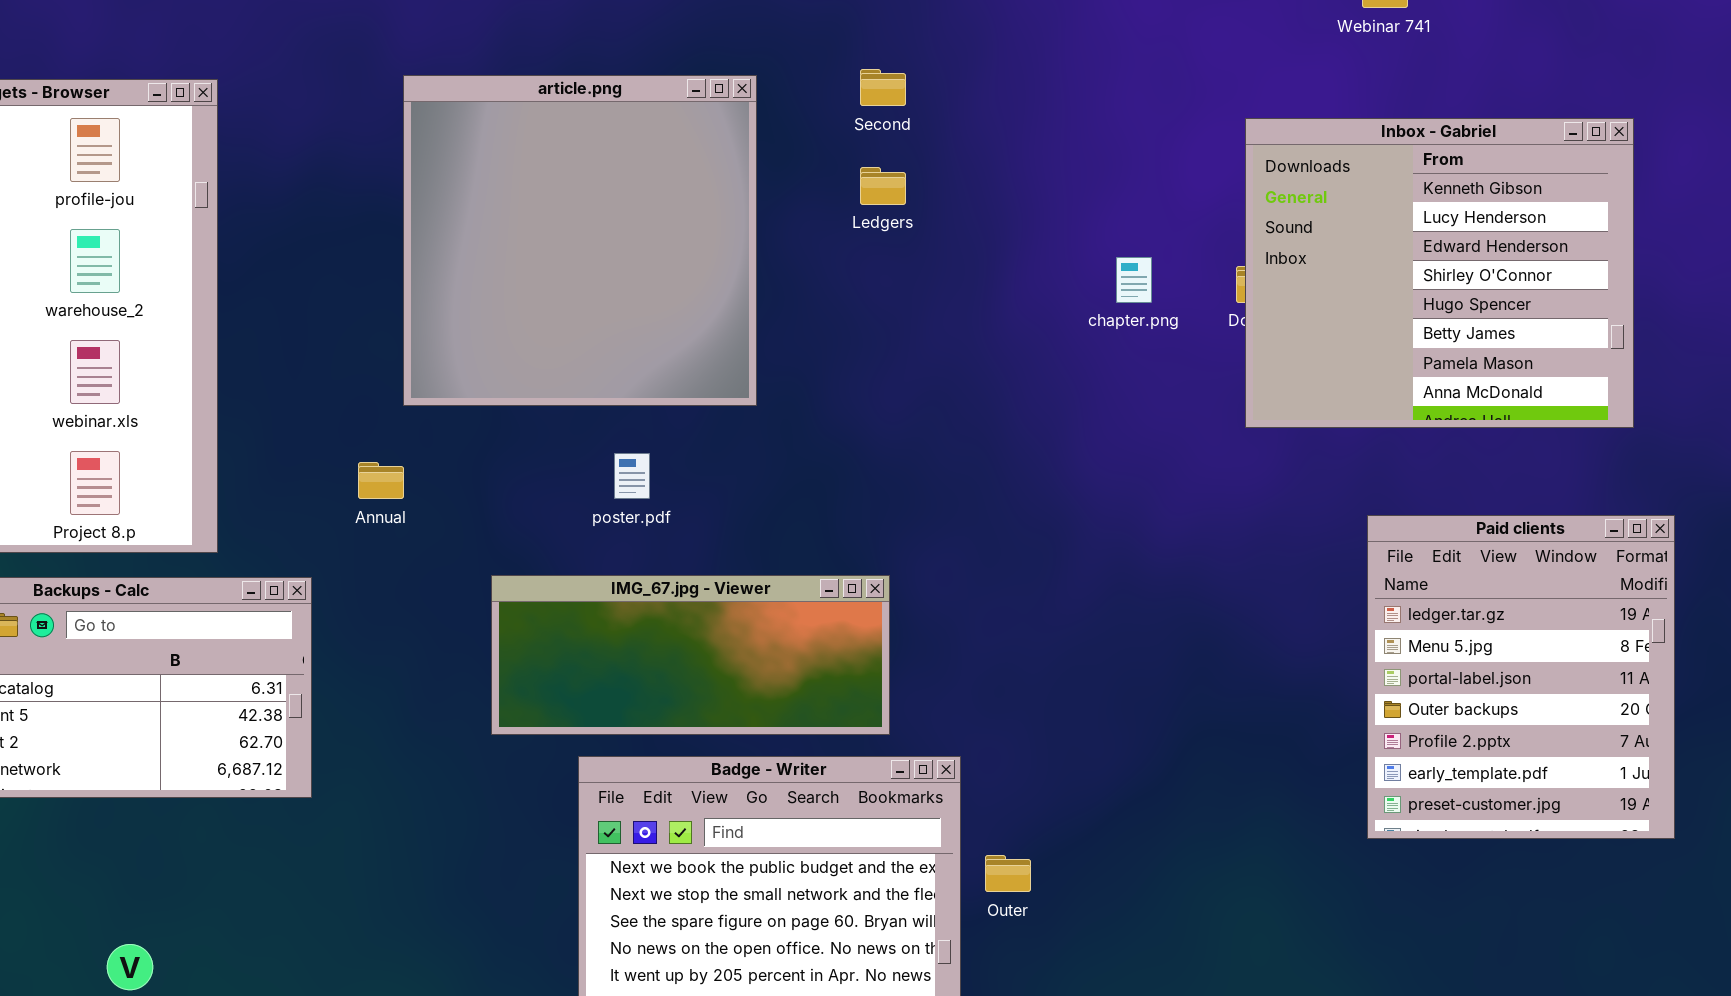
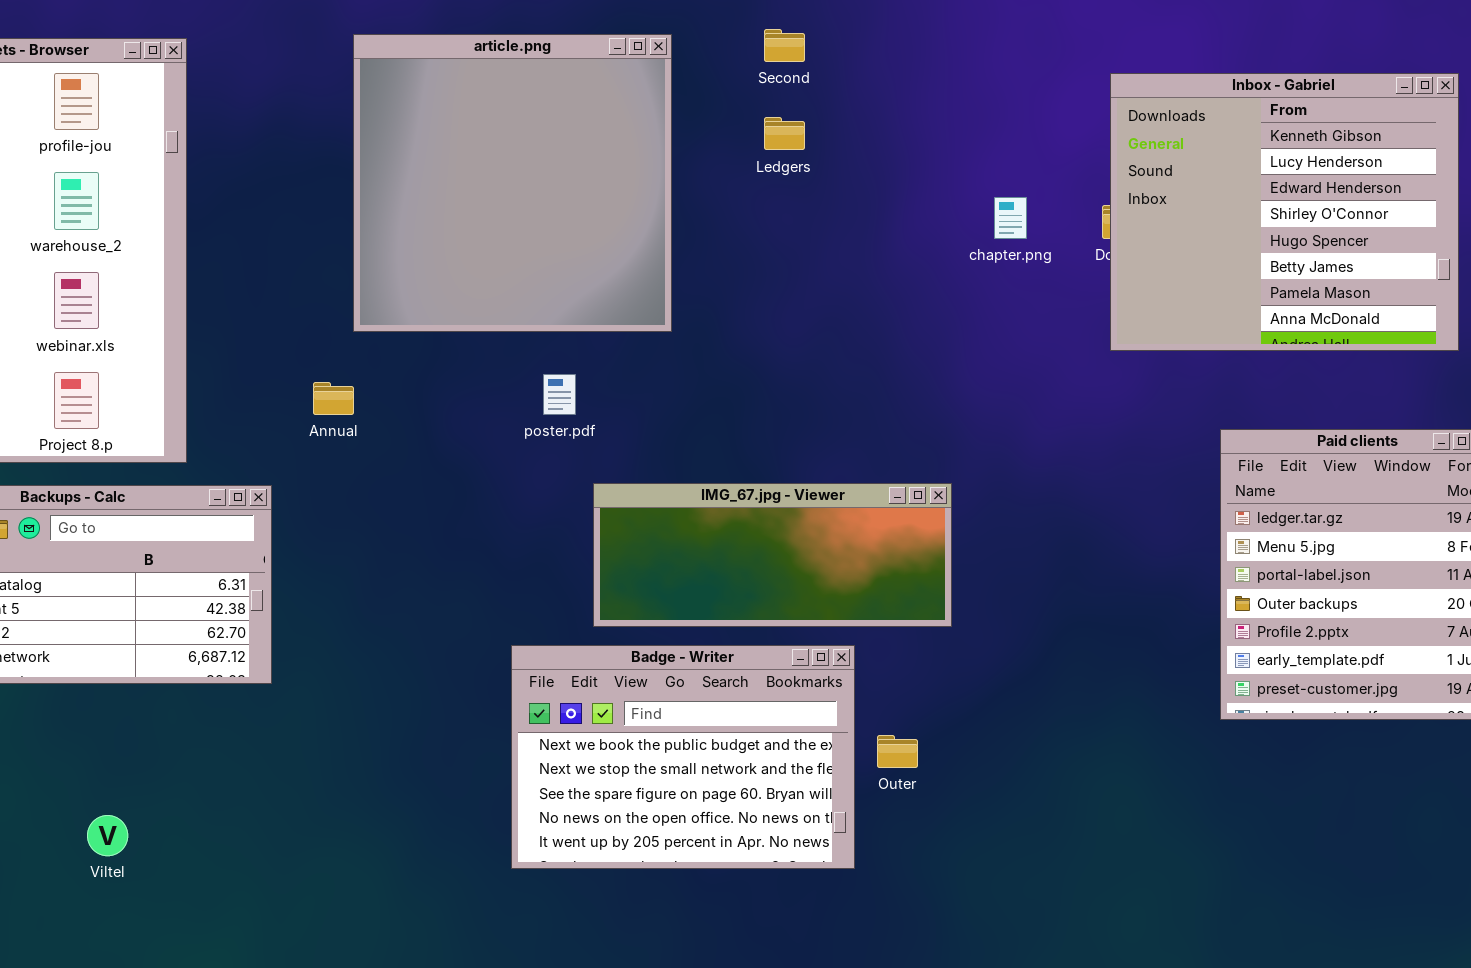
IMG_67.jpg - Viewer: [491,575,890,735] -> [593,483,952,627], moved

